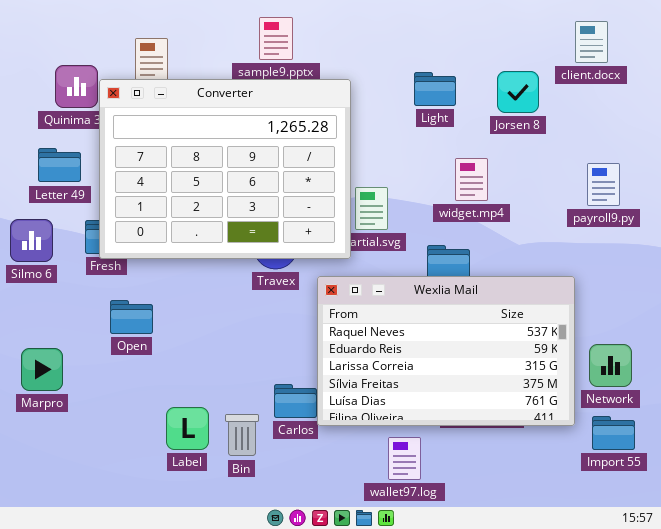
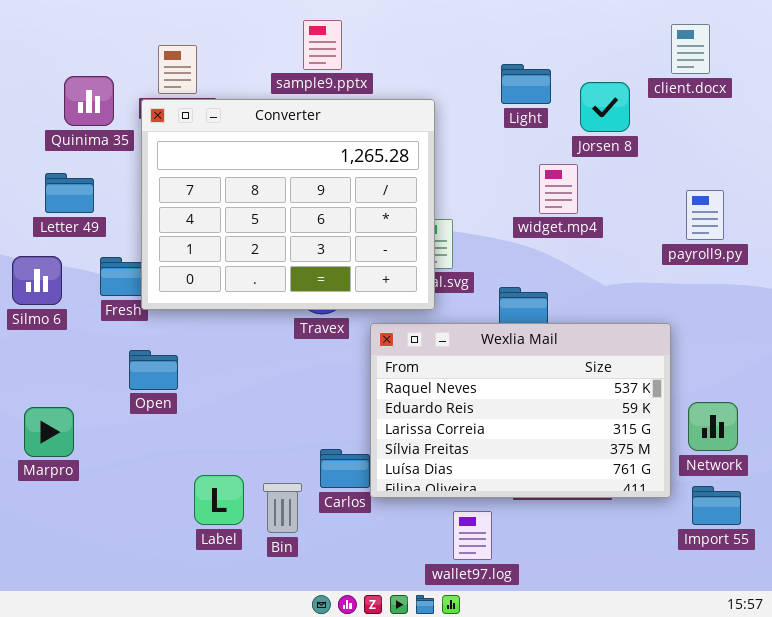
Light: [414,72,456,106] -> [501,64,551,104], moved
Converter: [99,79,351,259] -> [141,99,435,310], moved
widget.mp4: [455,158,488,201] -> [539,164,578,214], moved

